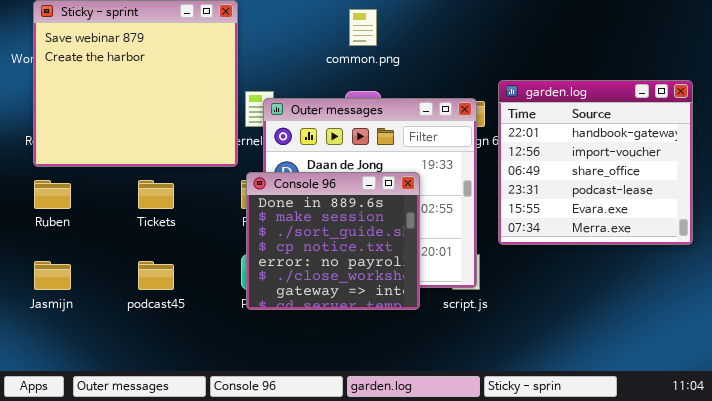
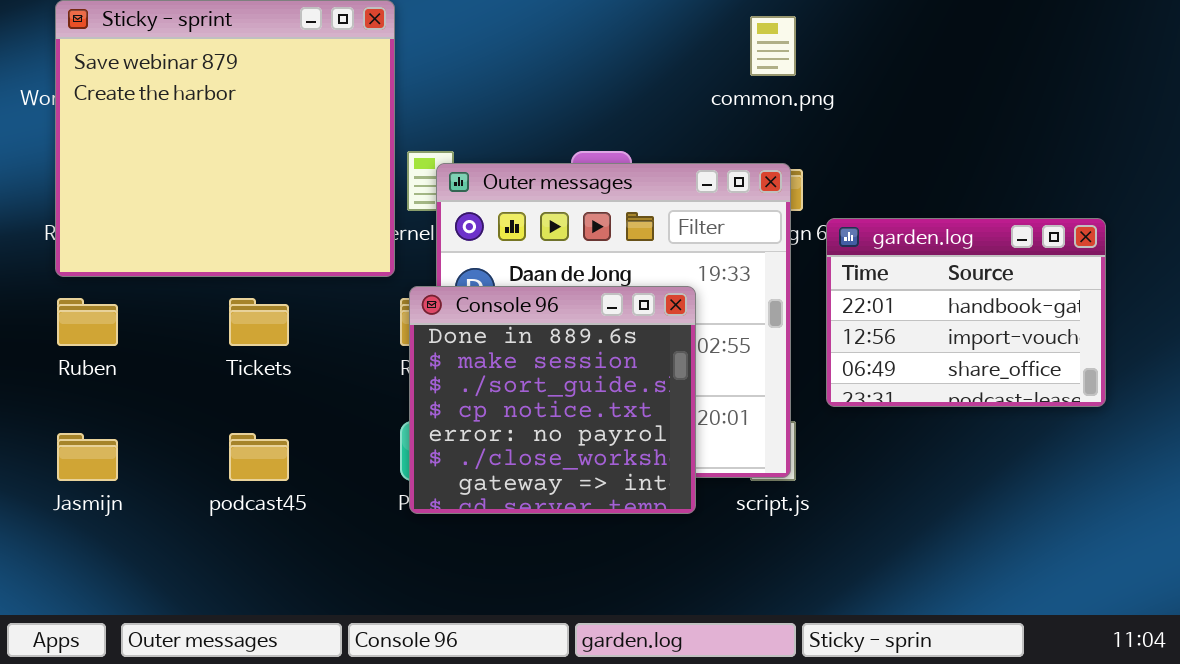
common.png: [349,9,377,46] -> [750,16,796,76], moved
garden.log: [498,80,693,245] -> [826,218,1106,407], resized

